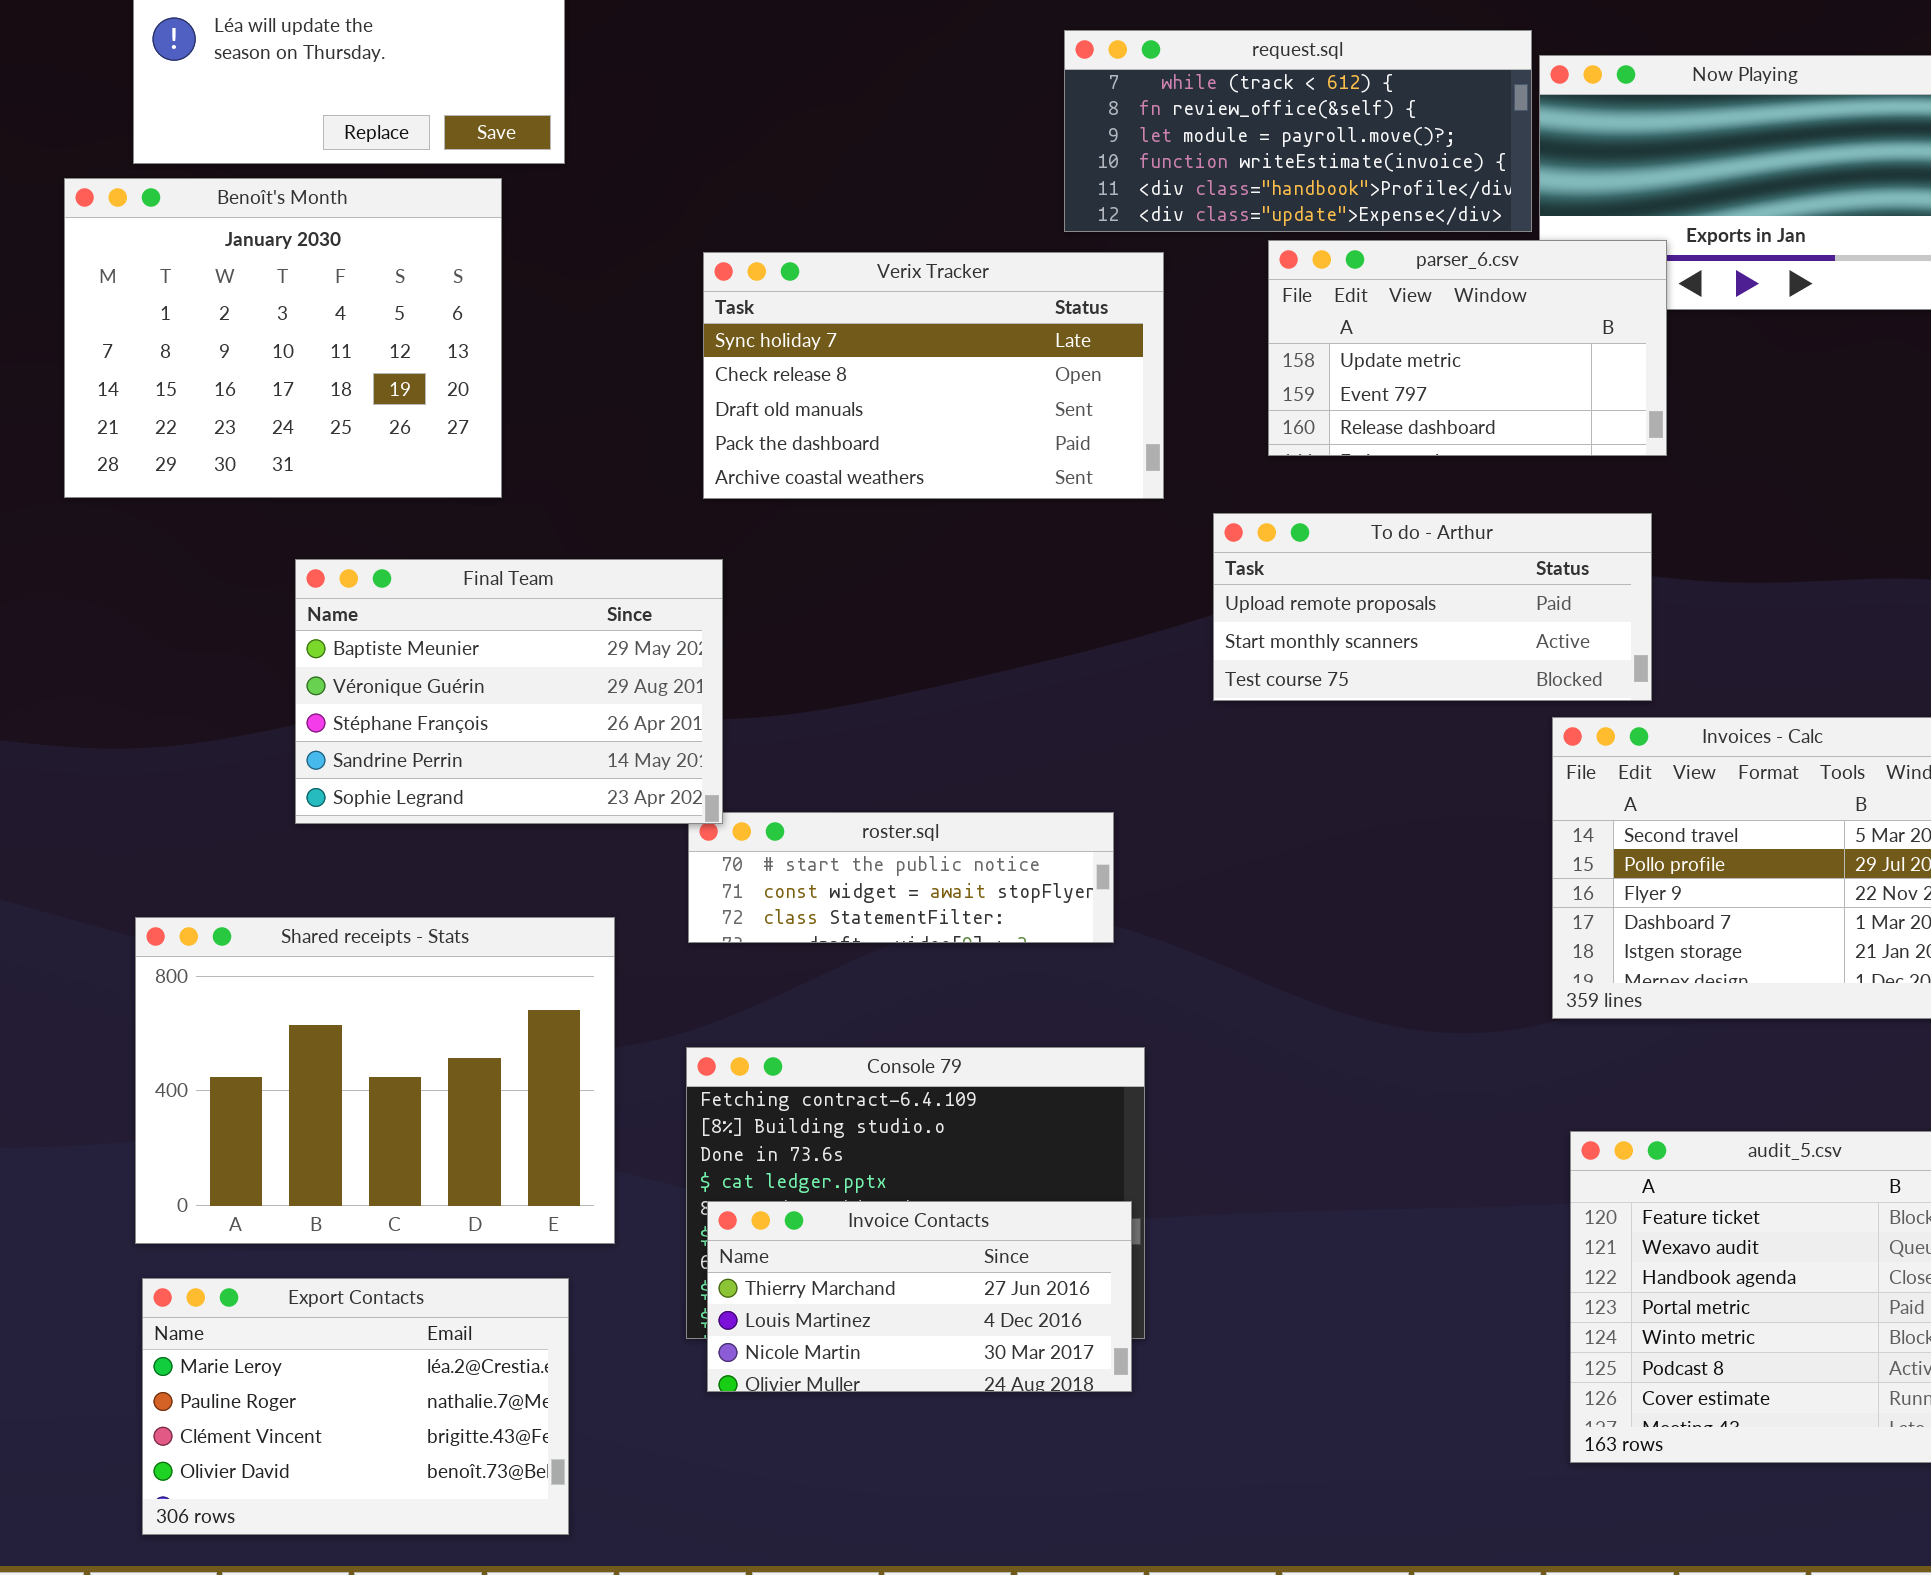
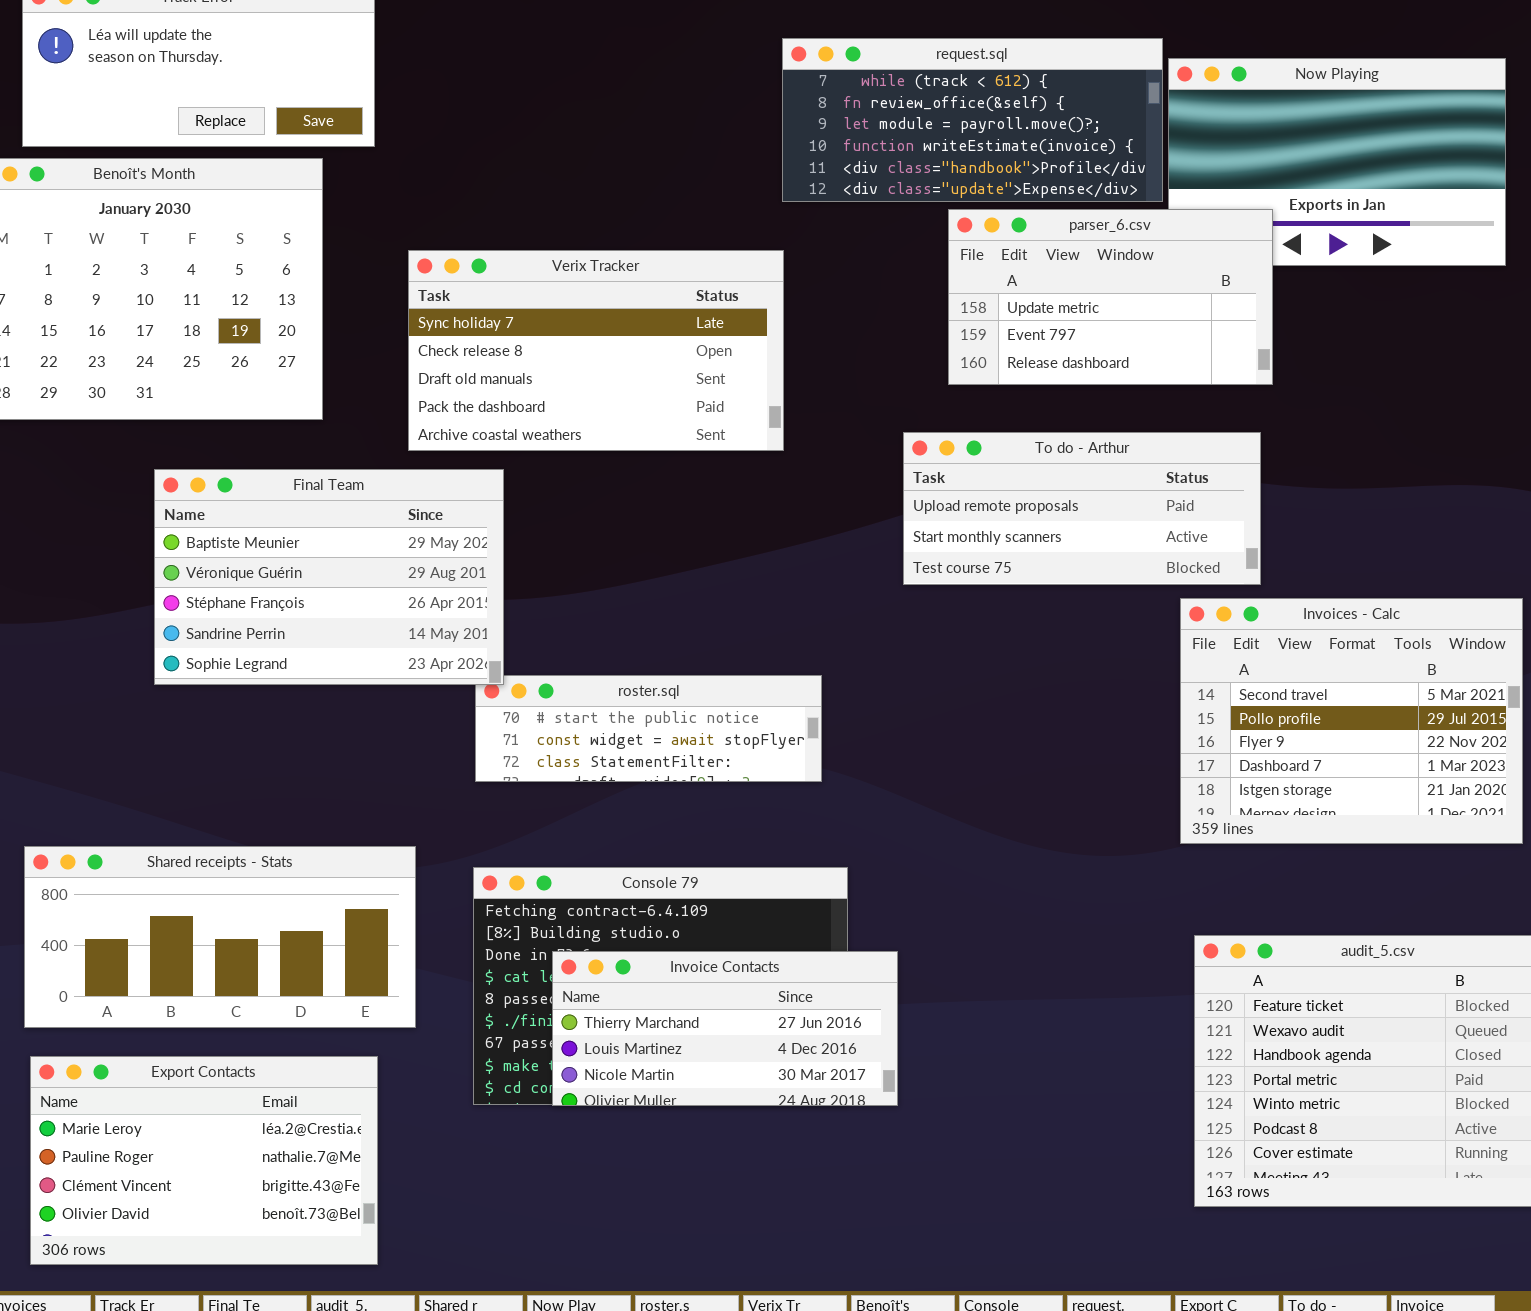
Verix Tracker: [703,252,1164,499] -> [408,250,784,451], moved
Shared receipts - Stats: [135,917,615,1244] -> [24,846,416,1028], resized
Invoice Contacts: [707,1201,1132,1392] -> [552,951,898,1106], moved

